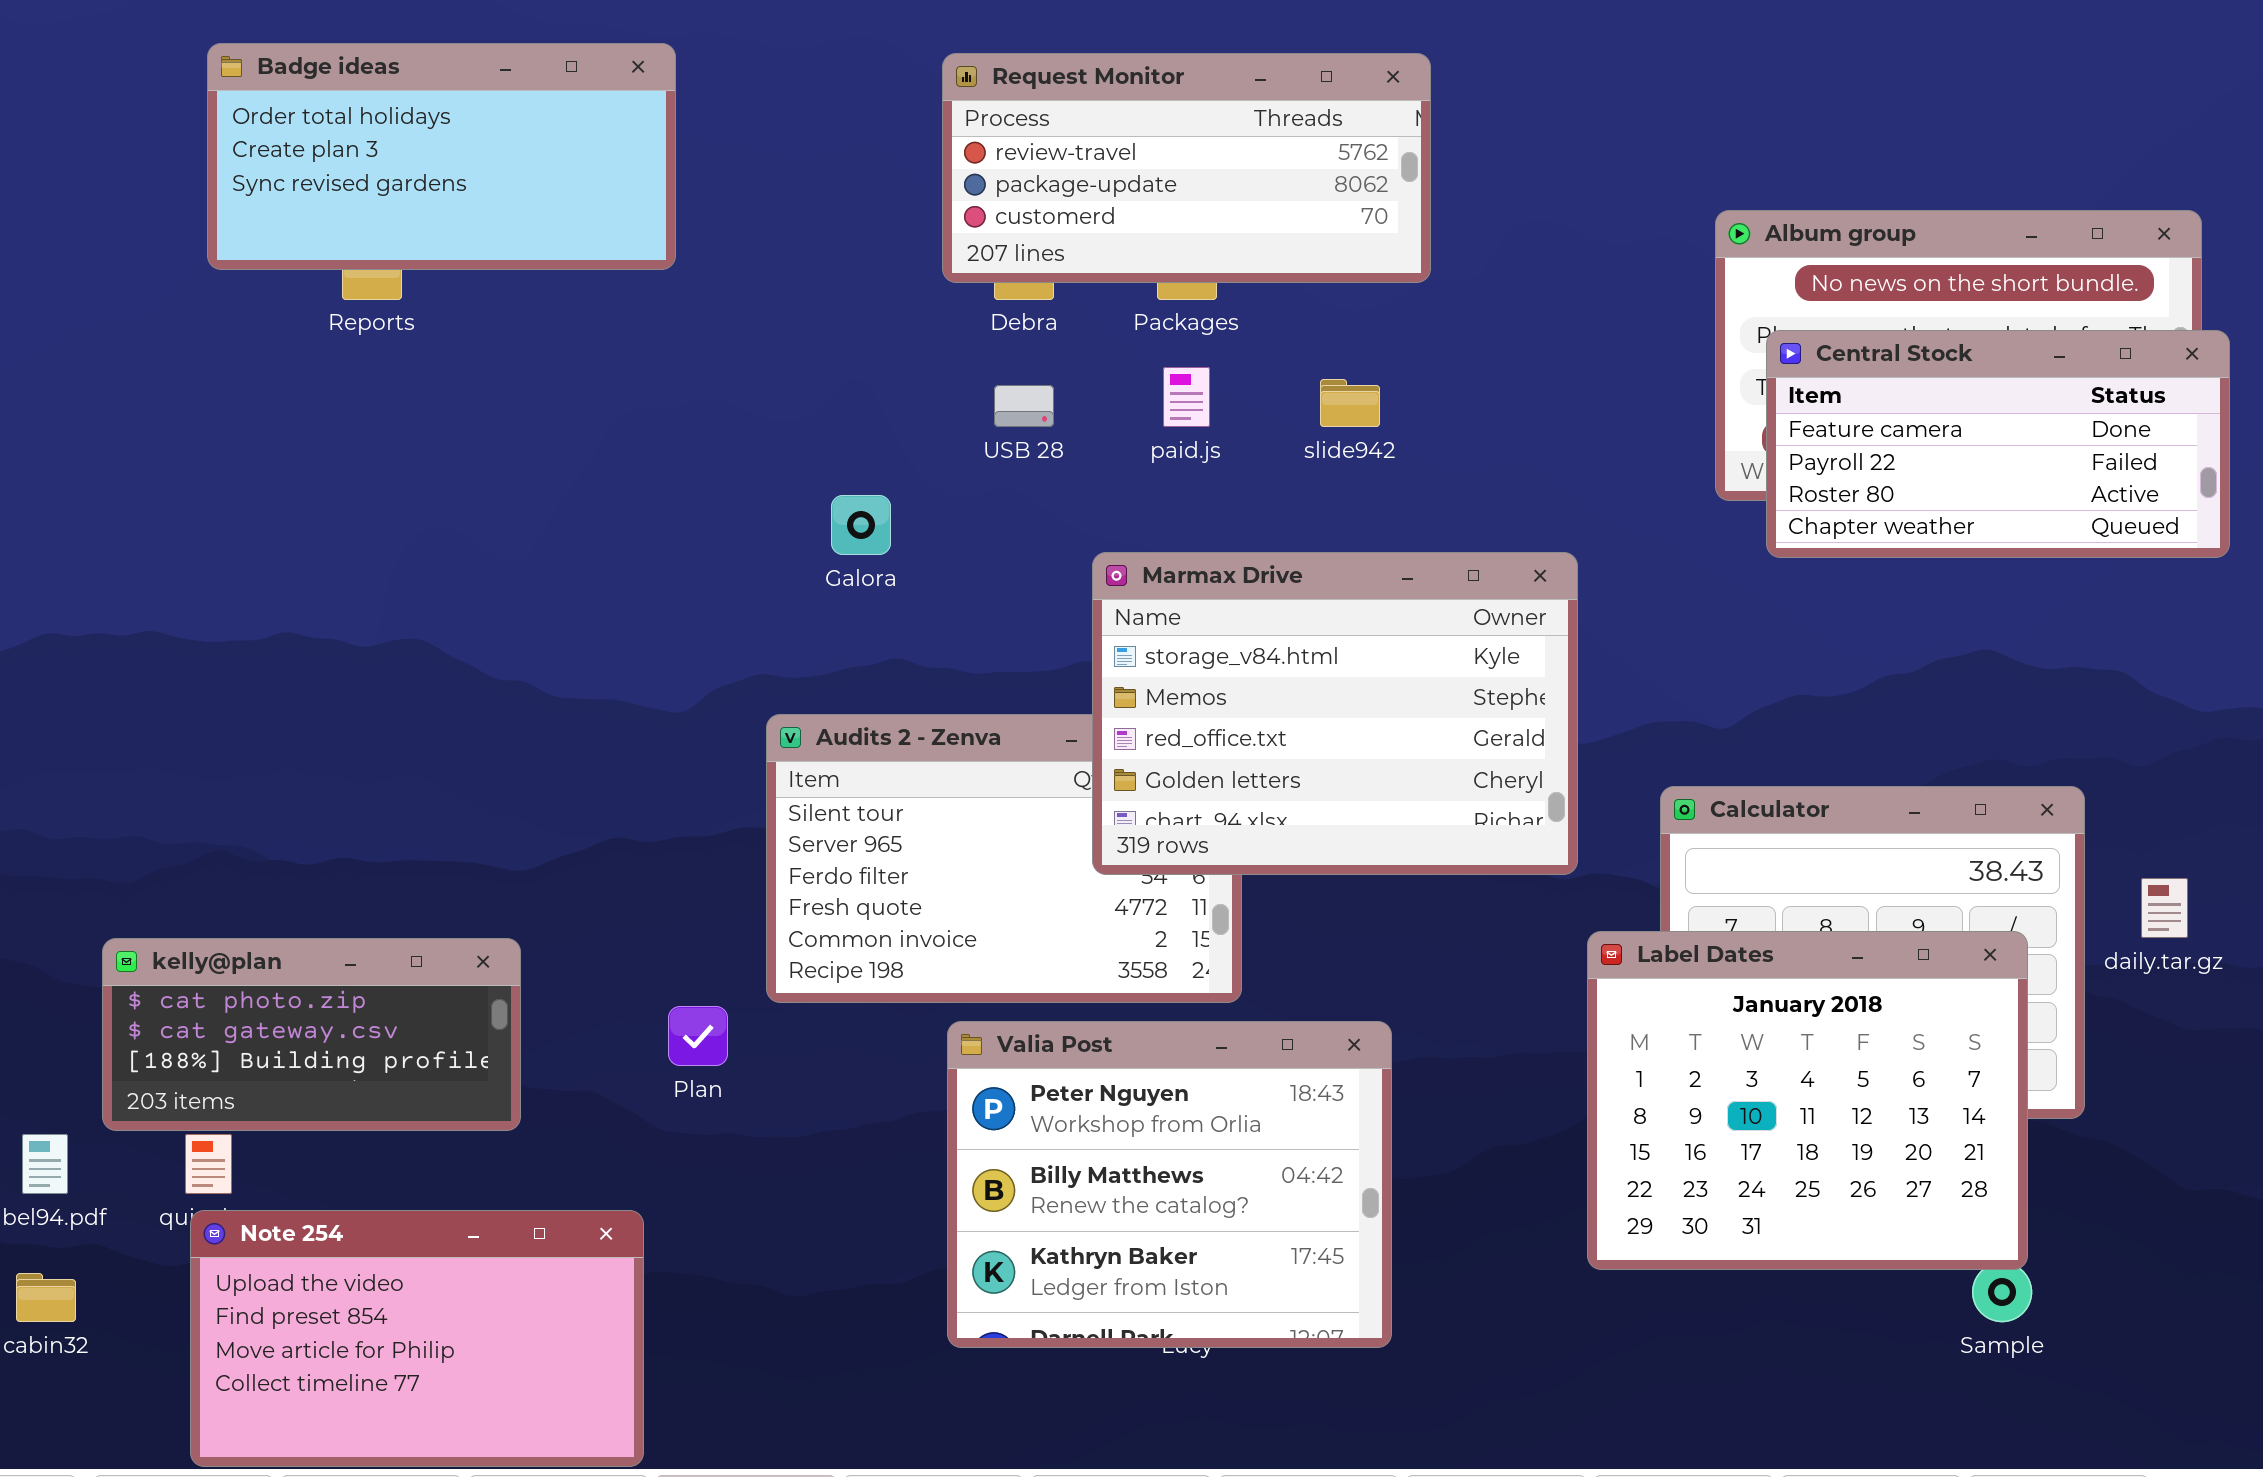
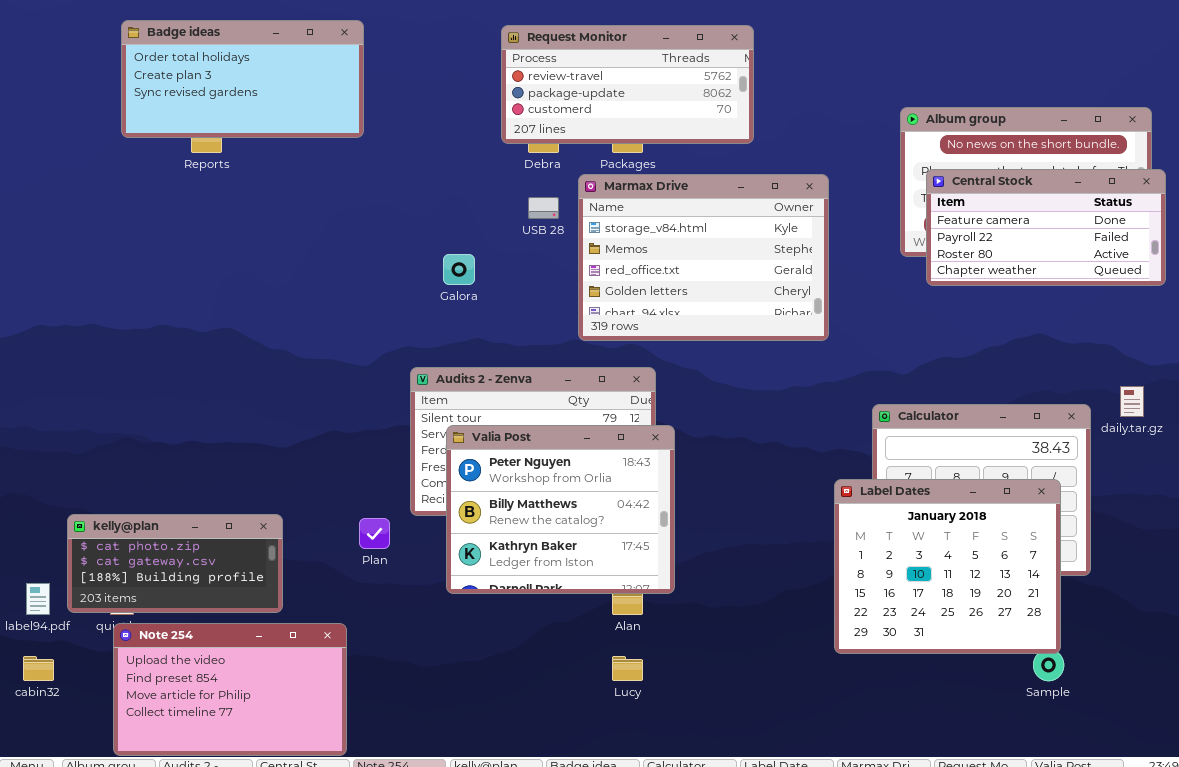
Marmax Drive: [1092,552,1578,875] -> [578,174,829,341], moved
daily.tar.gz: [2141,878,2188,938] -> [1120,386,1144,417], moved
kelly@plan: [102,938,521,1131] -> [67,514,283,613], moved
Valia Post: [947,1021,1392,1348] -> [446,425,675,594], moved

